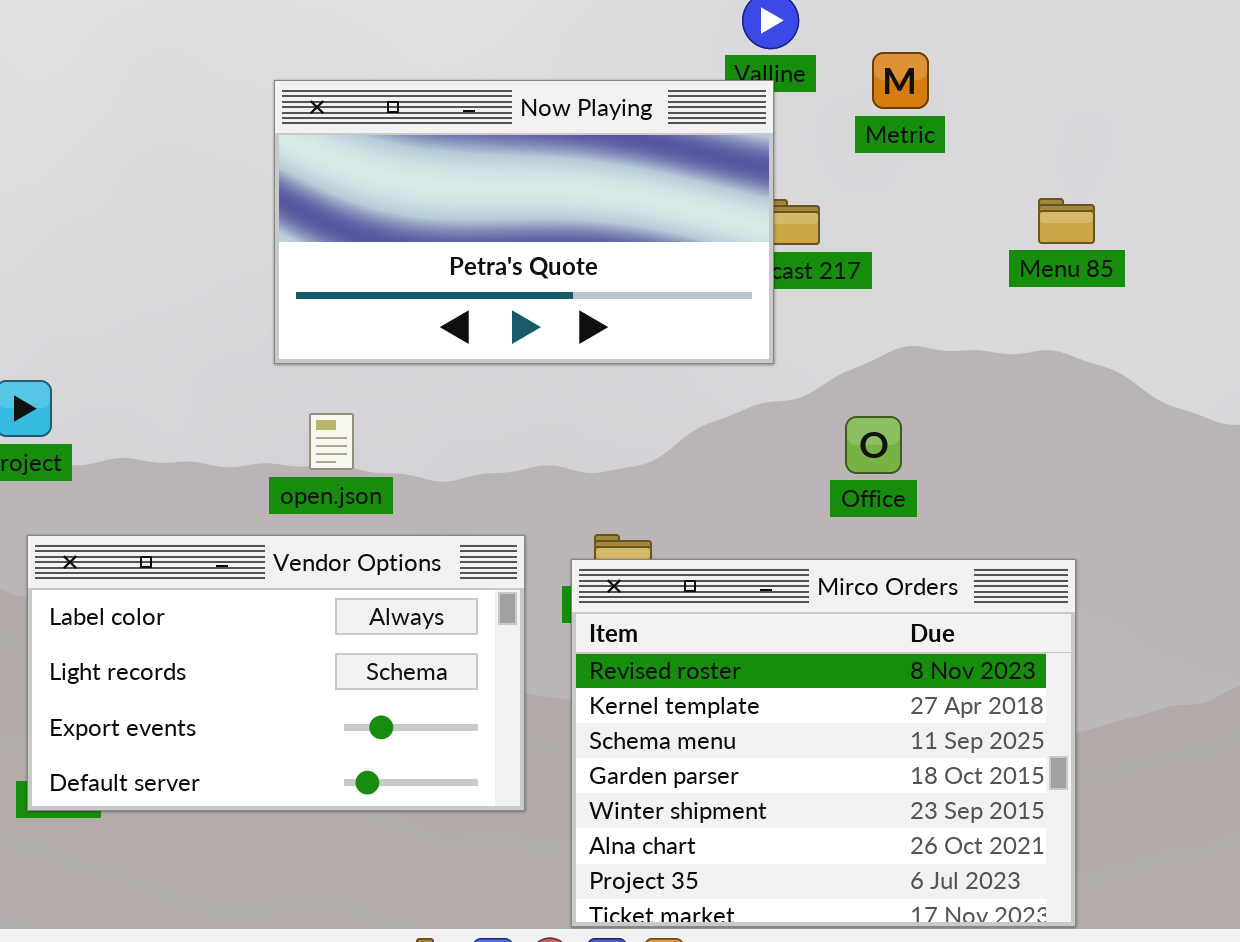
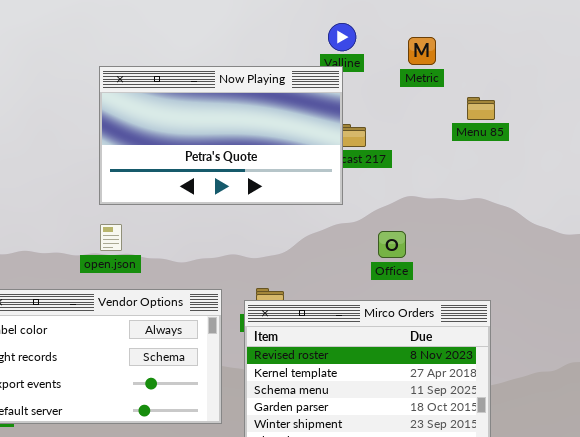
Metric: [872,52,929,109] -> [408,37,436,65], moved
Menu 85: [1038,198,1095,244] -> [467,97,495,120], moved
open.json: [309,413,354,470] -> [100,224,122,251], moved

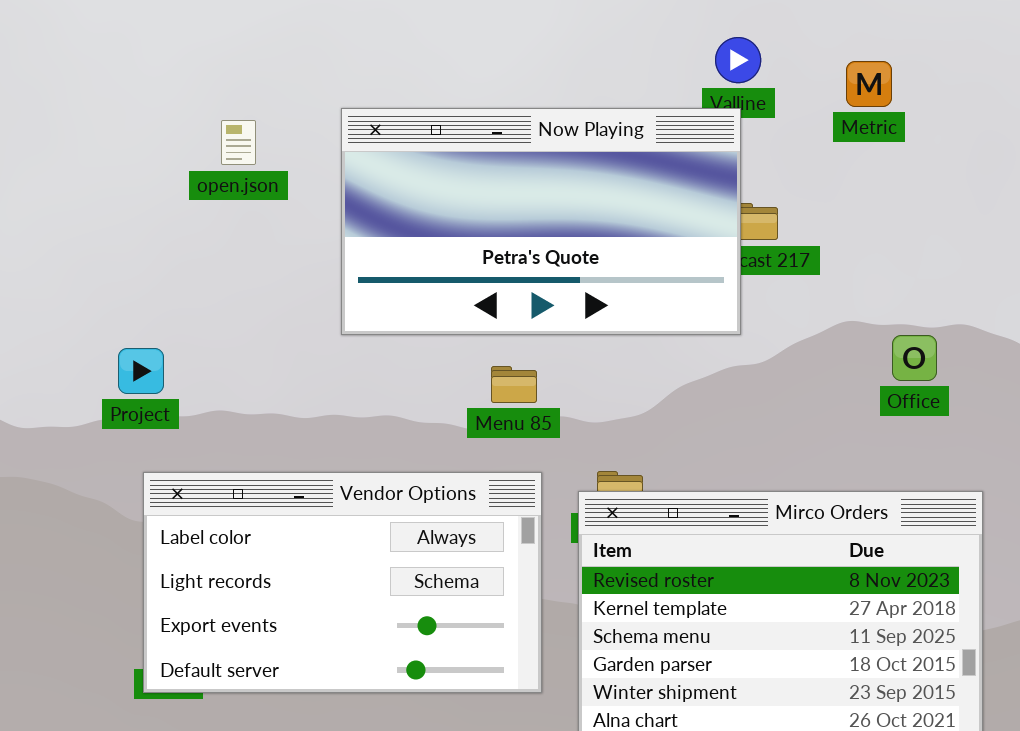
Menu 85: [467,97,495,120] -> [491,366,537,403], moved
open.json: [100,224,122,251] -> [221,120,256,165], moved
Office: [378,231,406,258] -> [892,335,937,381], moved

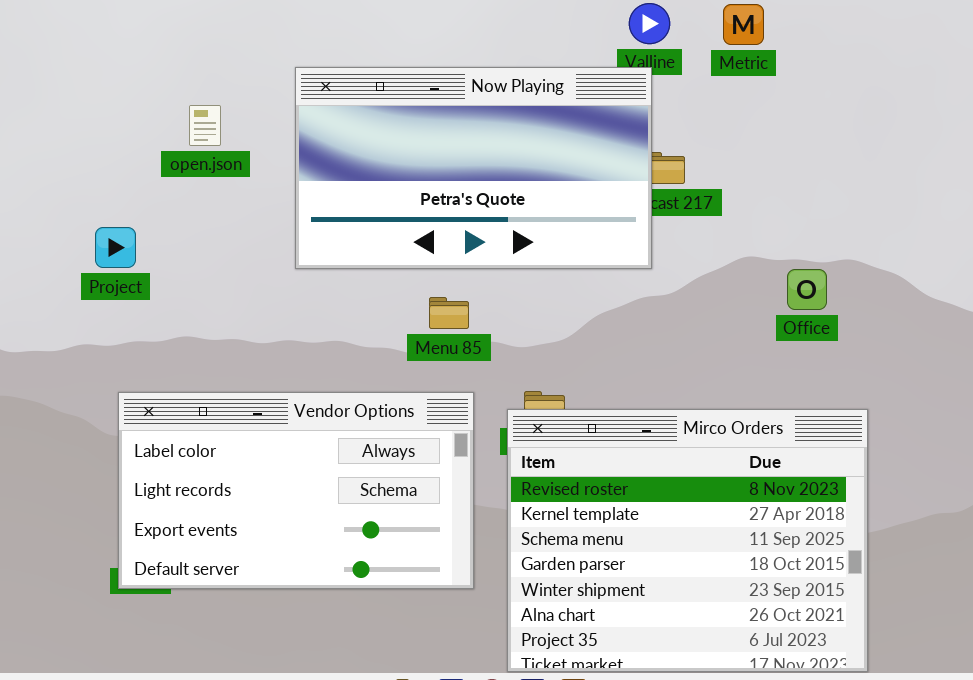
Metric: [846,61,892,107] -> [723,4,764,45], moved
open.json: [221,120,256,165] -> [189,105,221,146], moved
Project: [118,348,164,394] -> [95,227,136,268], moved

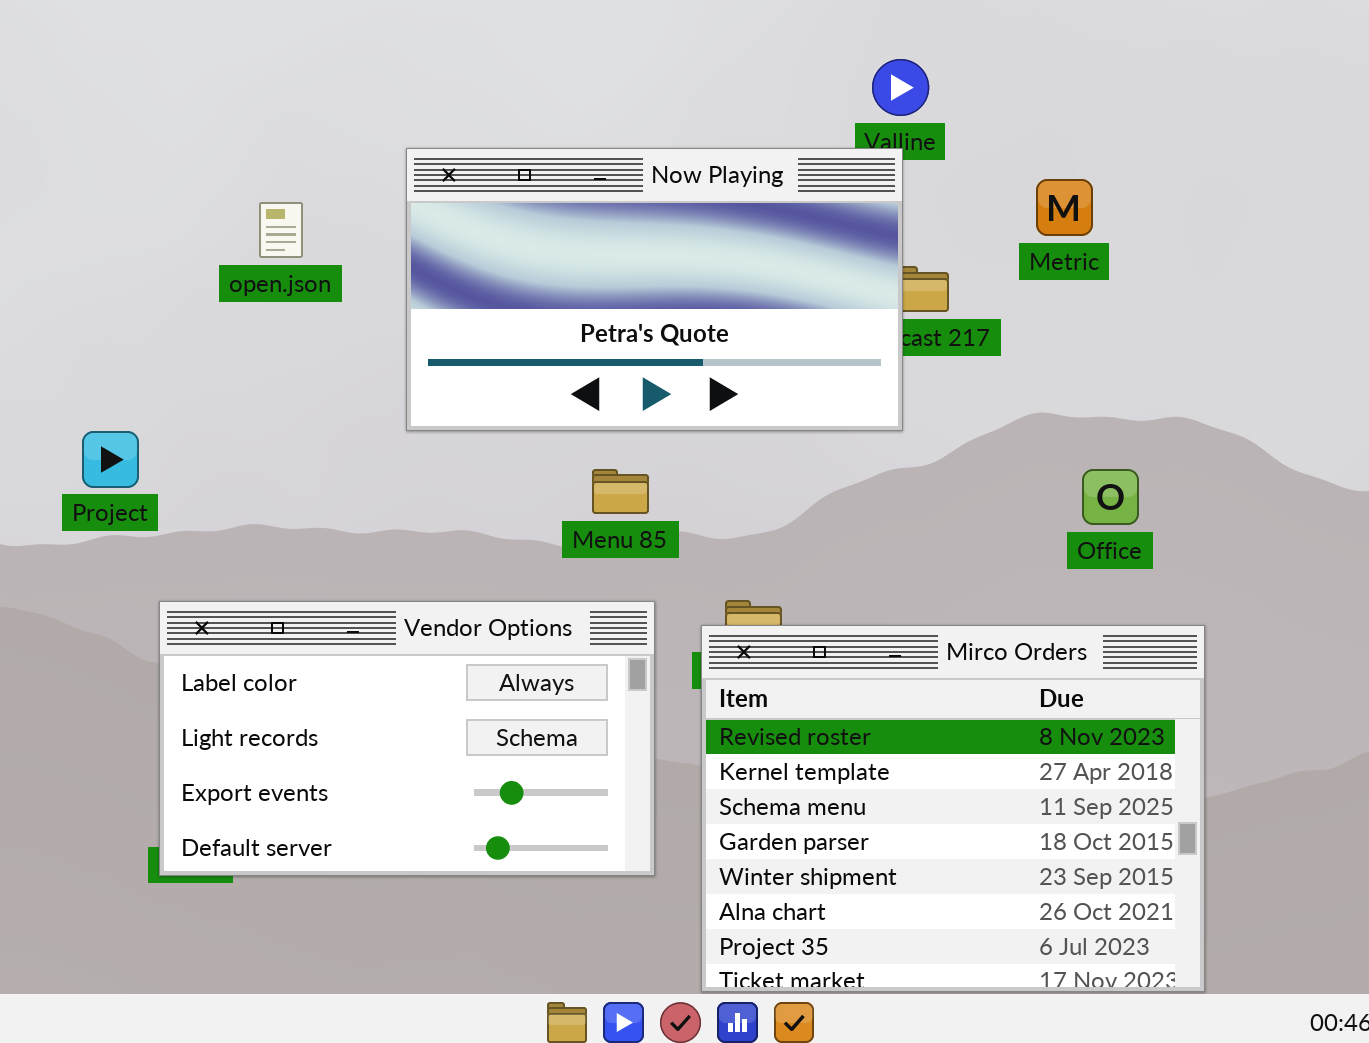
Metric: [723,4,764,45] -> [1036,179,1093,236], moved
Project: [95,227,136,268] -> [82,431,139,488], moved
Office: [787,269,827,310] -> [1082,469,1139,525], moved

